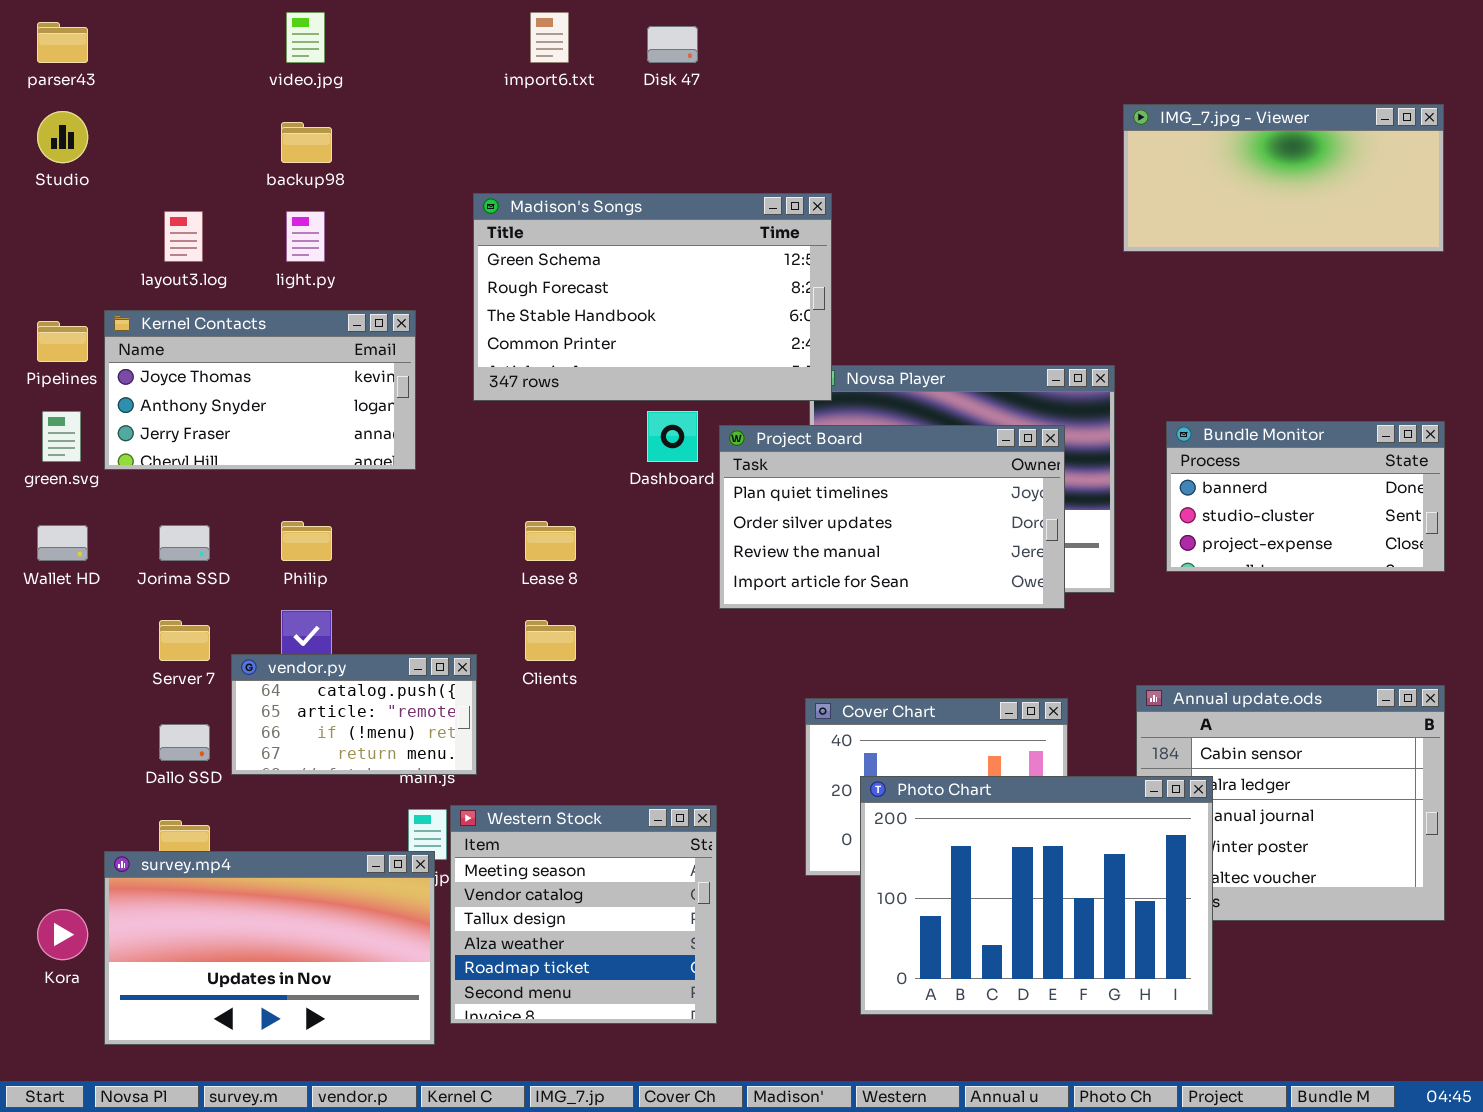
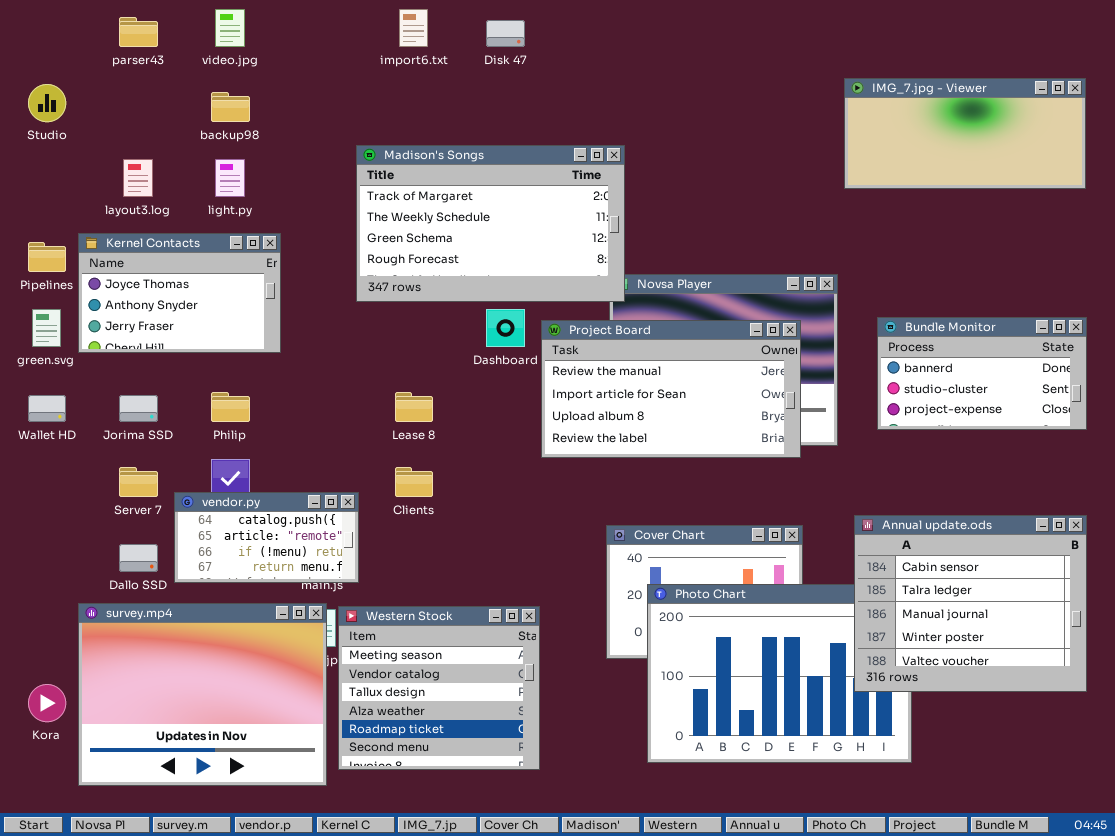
parser43: [37,22,88,63] -> [119,17,158,47], moved
Madison's Songs: [473,193,832,401] -> [356,145,625,302], scrolled up 2 rows
Kernel Contacts: [104,310,416,470] -> [78,233,281,353], resized
Project Board: [719,425,1065,609] -> [541,320,801,458], scrolled down 2 rows
Annual update.ods: [1136,685,1445,921] -> [854,515,1087,692], raised
survey.mp4: [104,851,435,1045] -> [78,603,327,786], resized

